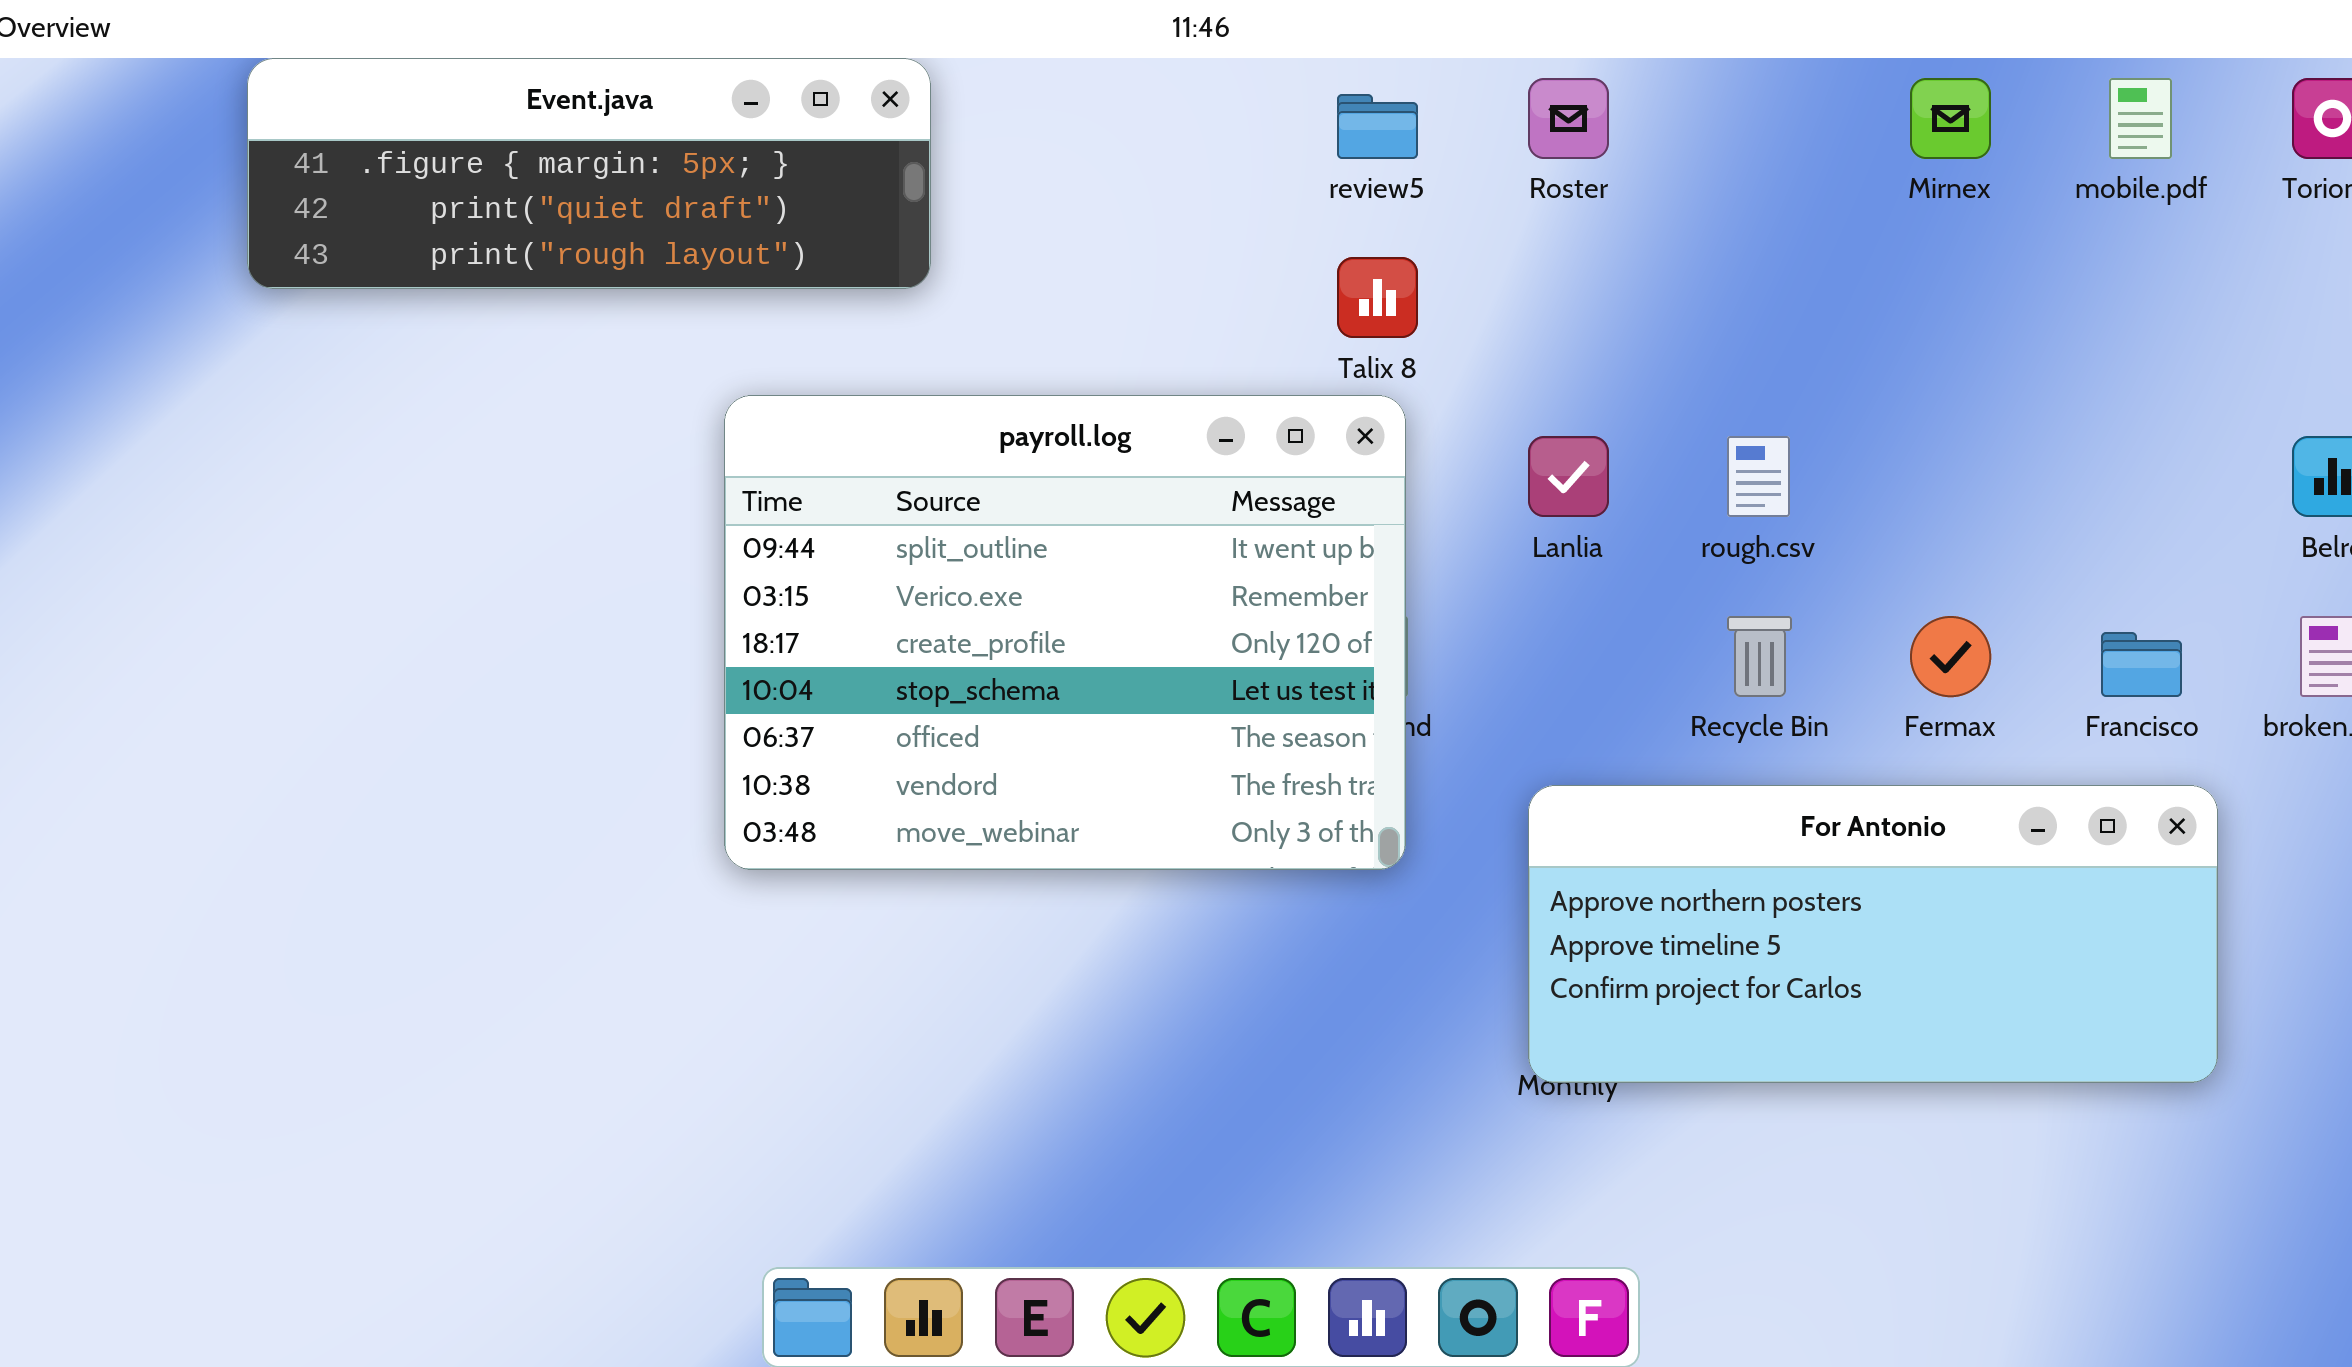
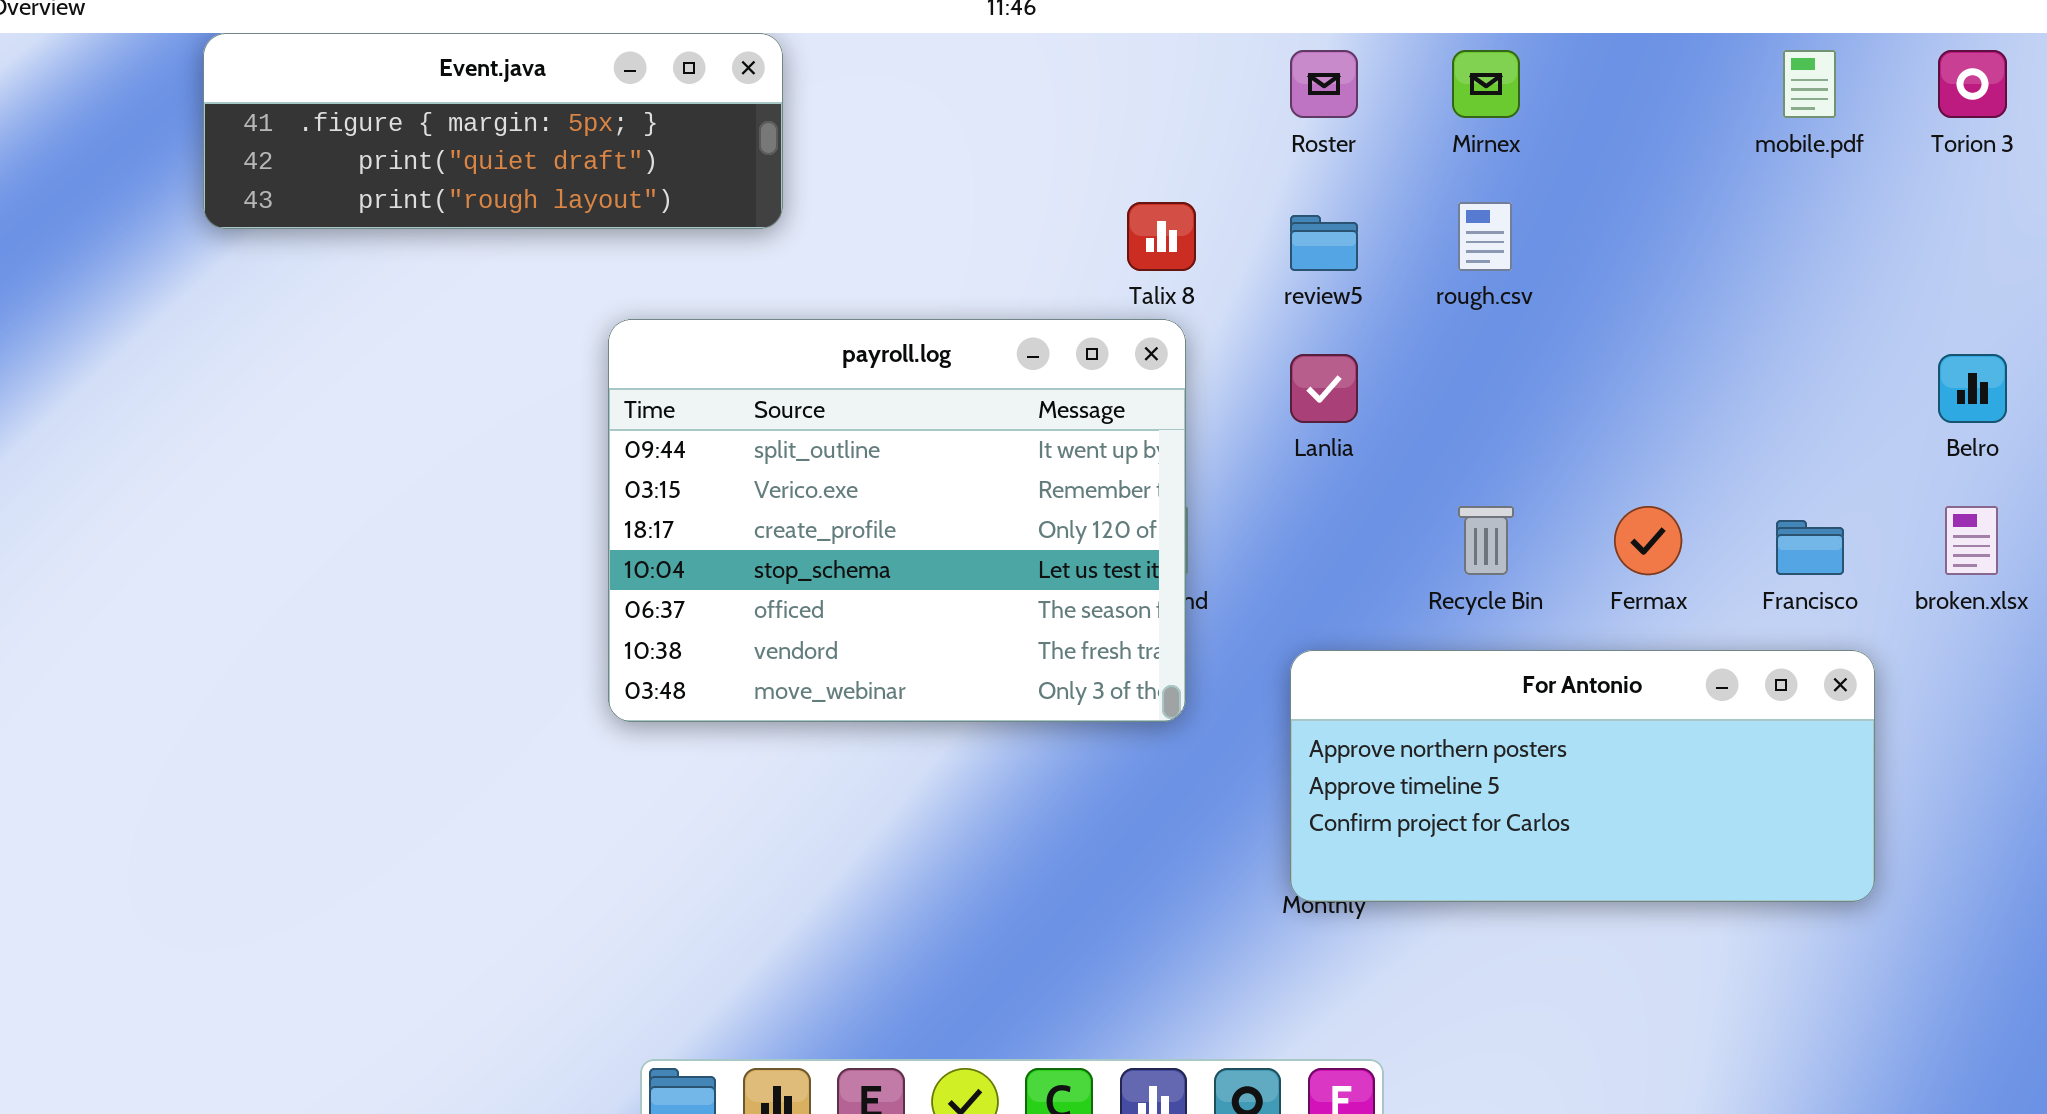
Mirnex: [1910,78,1991,159] -> [1452,50,1520,118], moved
review5: [1337,94,1418,159] -> [1290,215,1358,271], moved
rough.csv: [1727,436,1790,517] -> [1458,202,1512,271], moved

